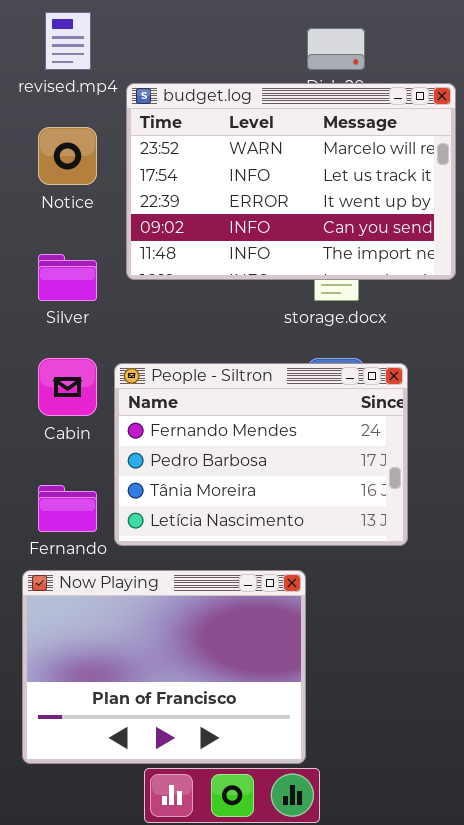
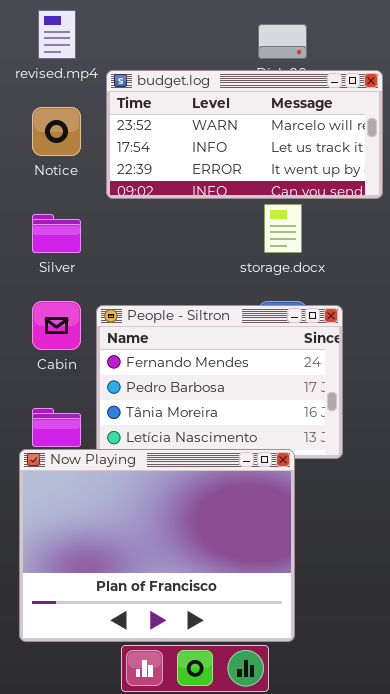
budget.log: [126,83,456,280] -> [106,70,383,199], resized
Now Playing: [22,570,306,764] -> [19,449,295,642], resized

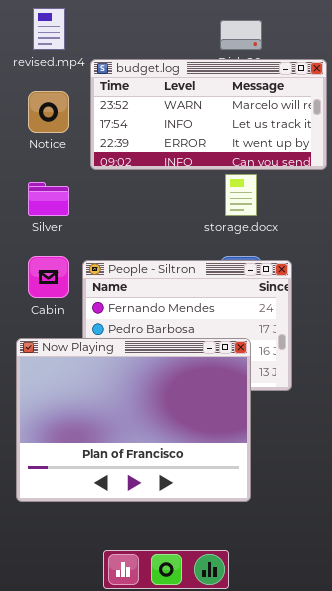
Now Playing: [19,449,295,642] -> [16,338,251,502], moved

